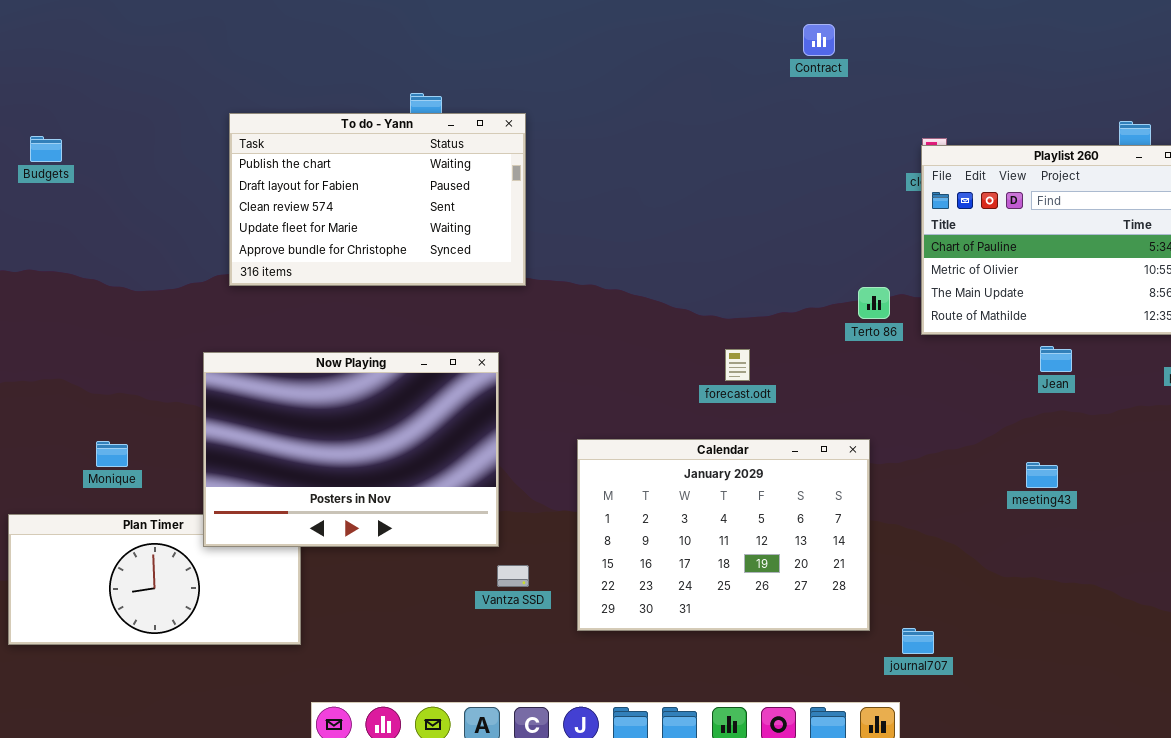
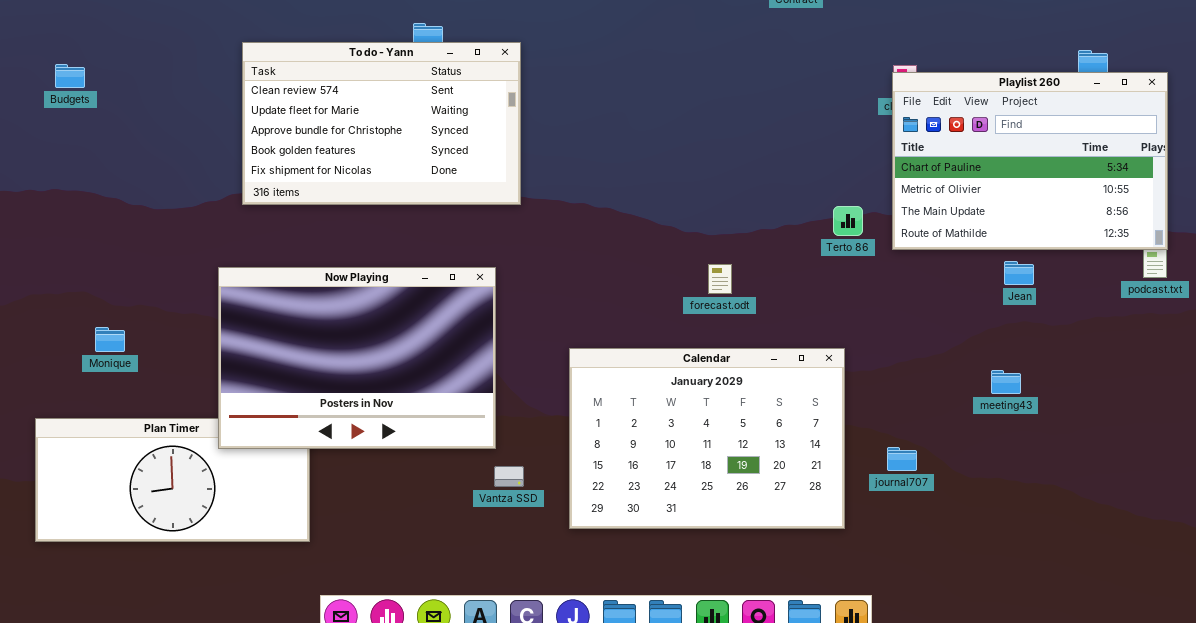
To do - Yann: [229,113,526,286] -> [242,42,521,205], scrolled down 2 rows
Monique: [96,441,128,467] -> [95,327,125,352], moved
journal707: [902,628,934,654] -> [887,447,917,471], moved

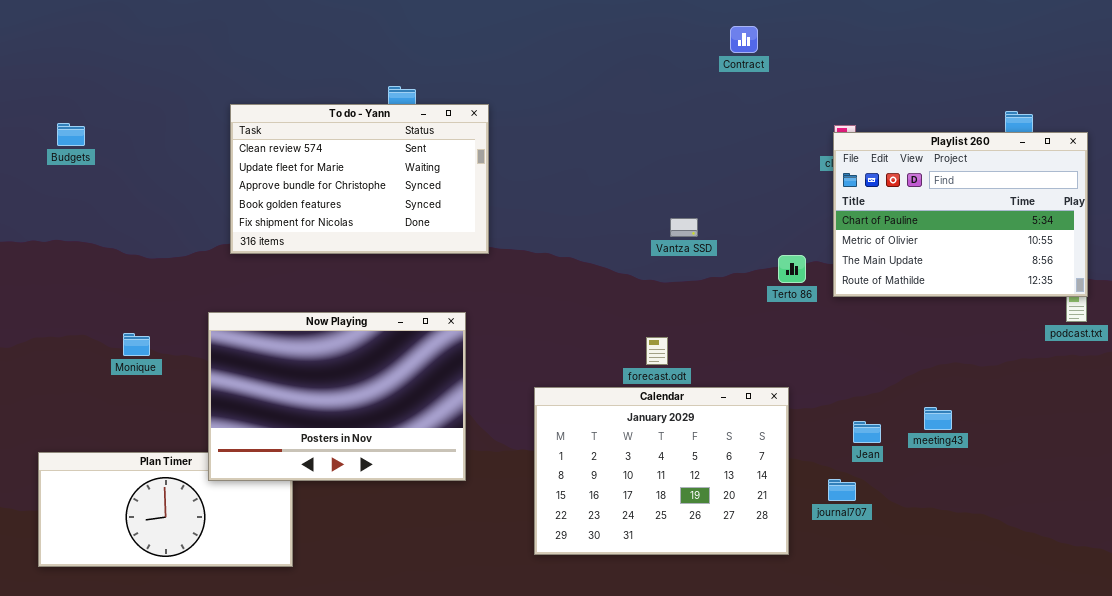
Jean: [1004,261,1034,285] -> [853,421,881,443], moved
forecast.odt: [708,264,732,294] -> [646,337,668,365], moved
Monique: [95,327,125,352] -> [123,333,150,356], moved
Vantza SSD: [494,466,524,487] -> [670,218,698,237], moved

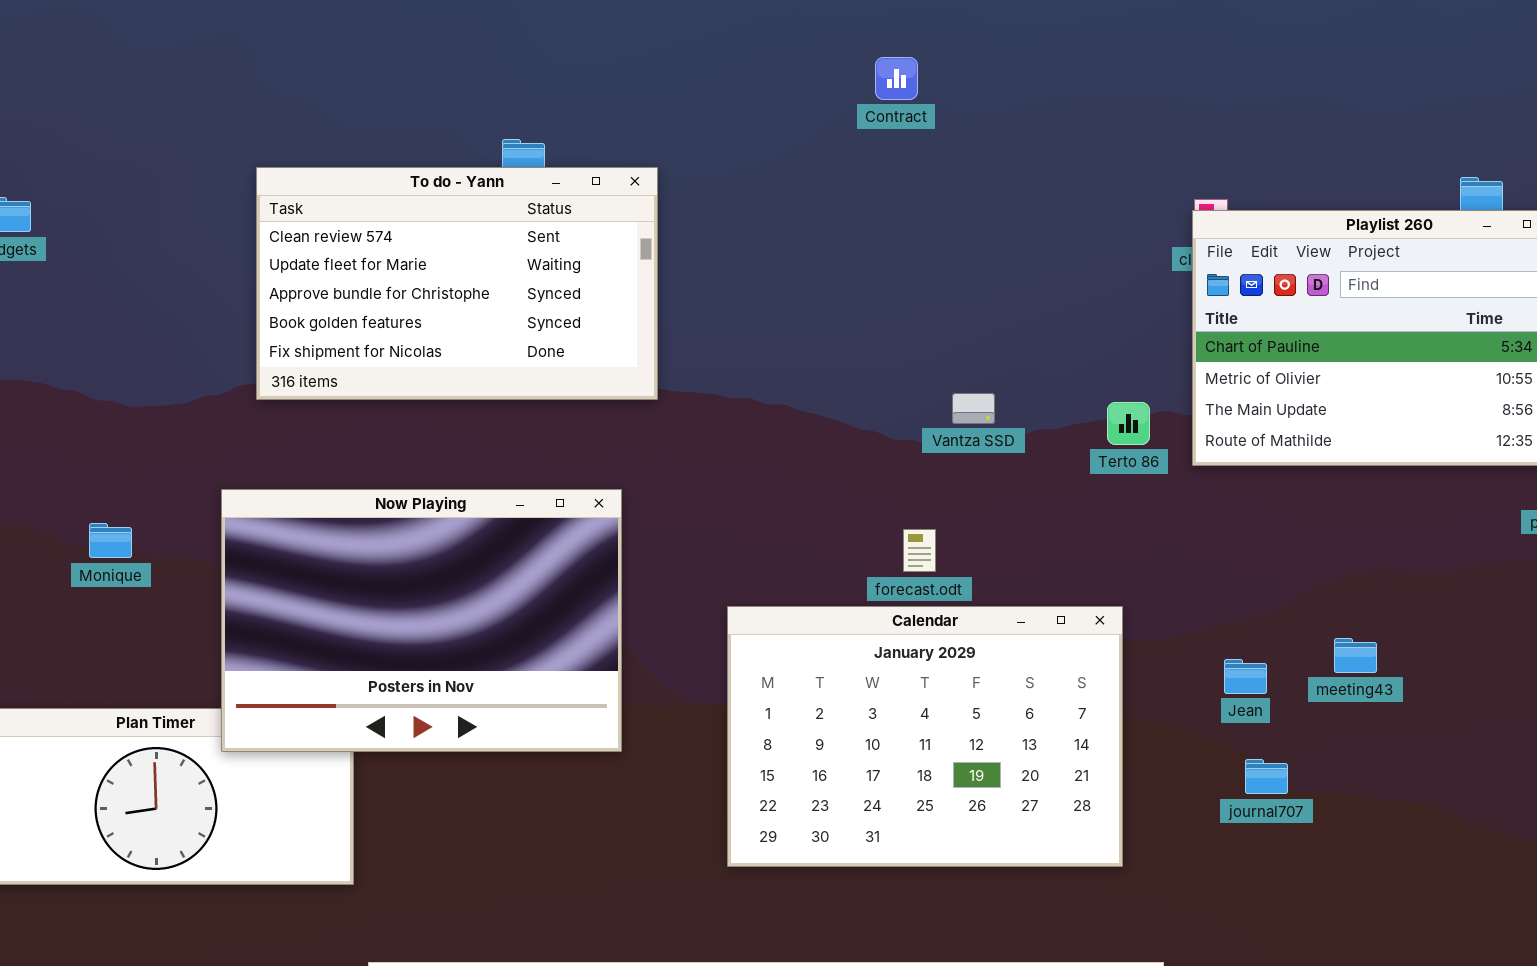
Contract: [730,26,758,53] -> [875,57,918,100], moved
Vantza SSD: [670,218,698,237] -> [952,393,995,424], moved
journal707: [828,479,856,501] -> [1245,759,1288,794], moved

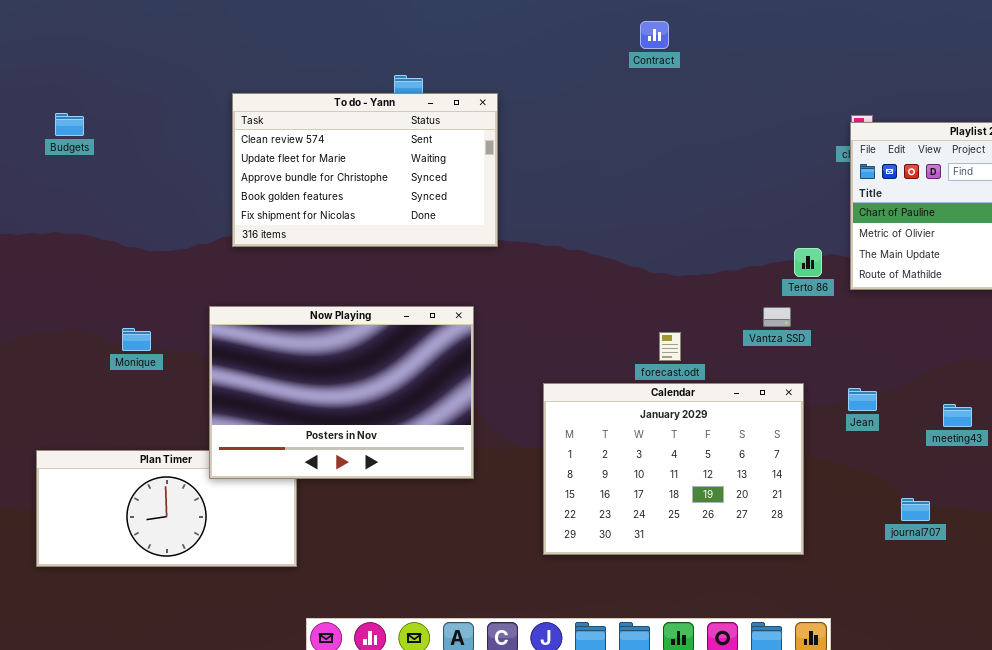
Vantza SSD: [952,393,995,424] -> [763,307,791,327], moved
Jean: [1224,659,1267,694] -> [848,388,877,411], moved
journal707: [1245,759,1288,794] -> [901,498,930,521], moved

